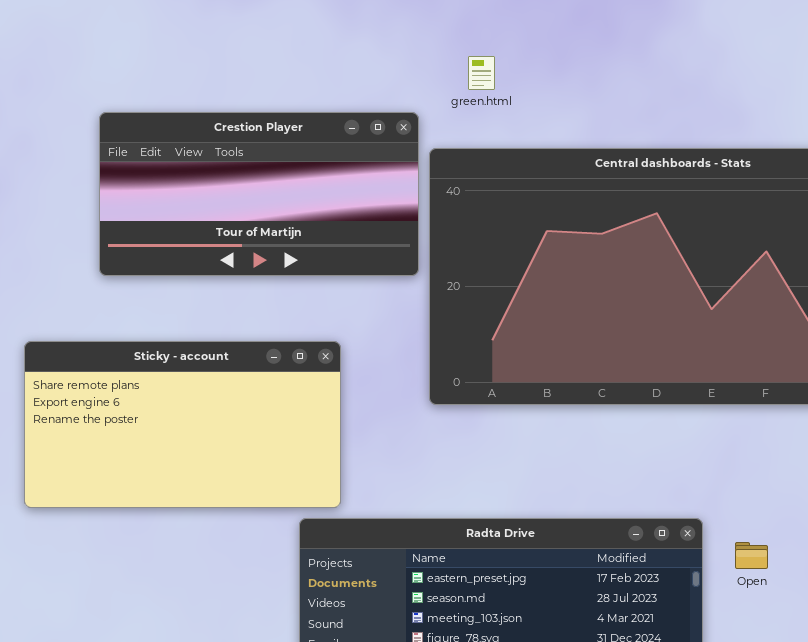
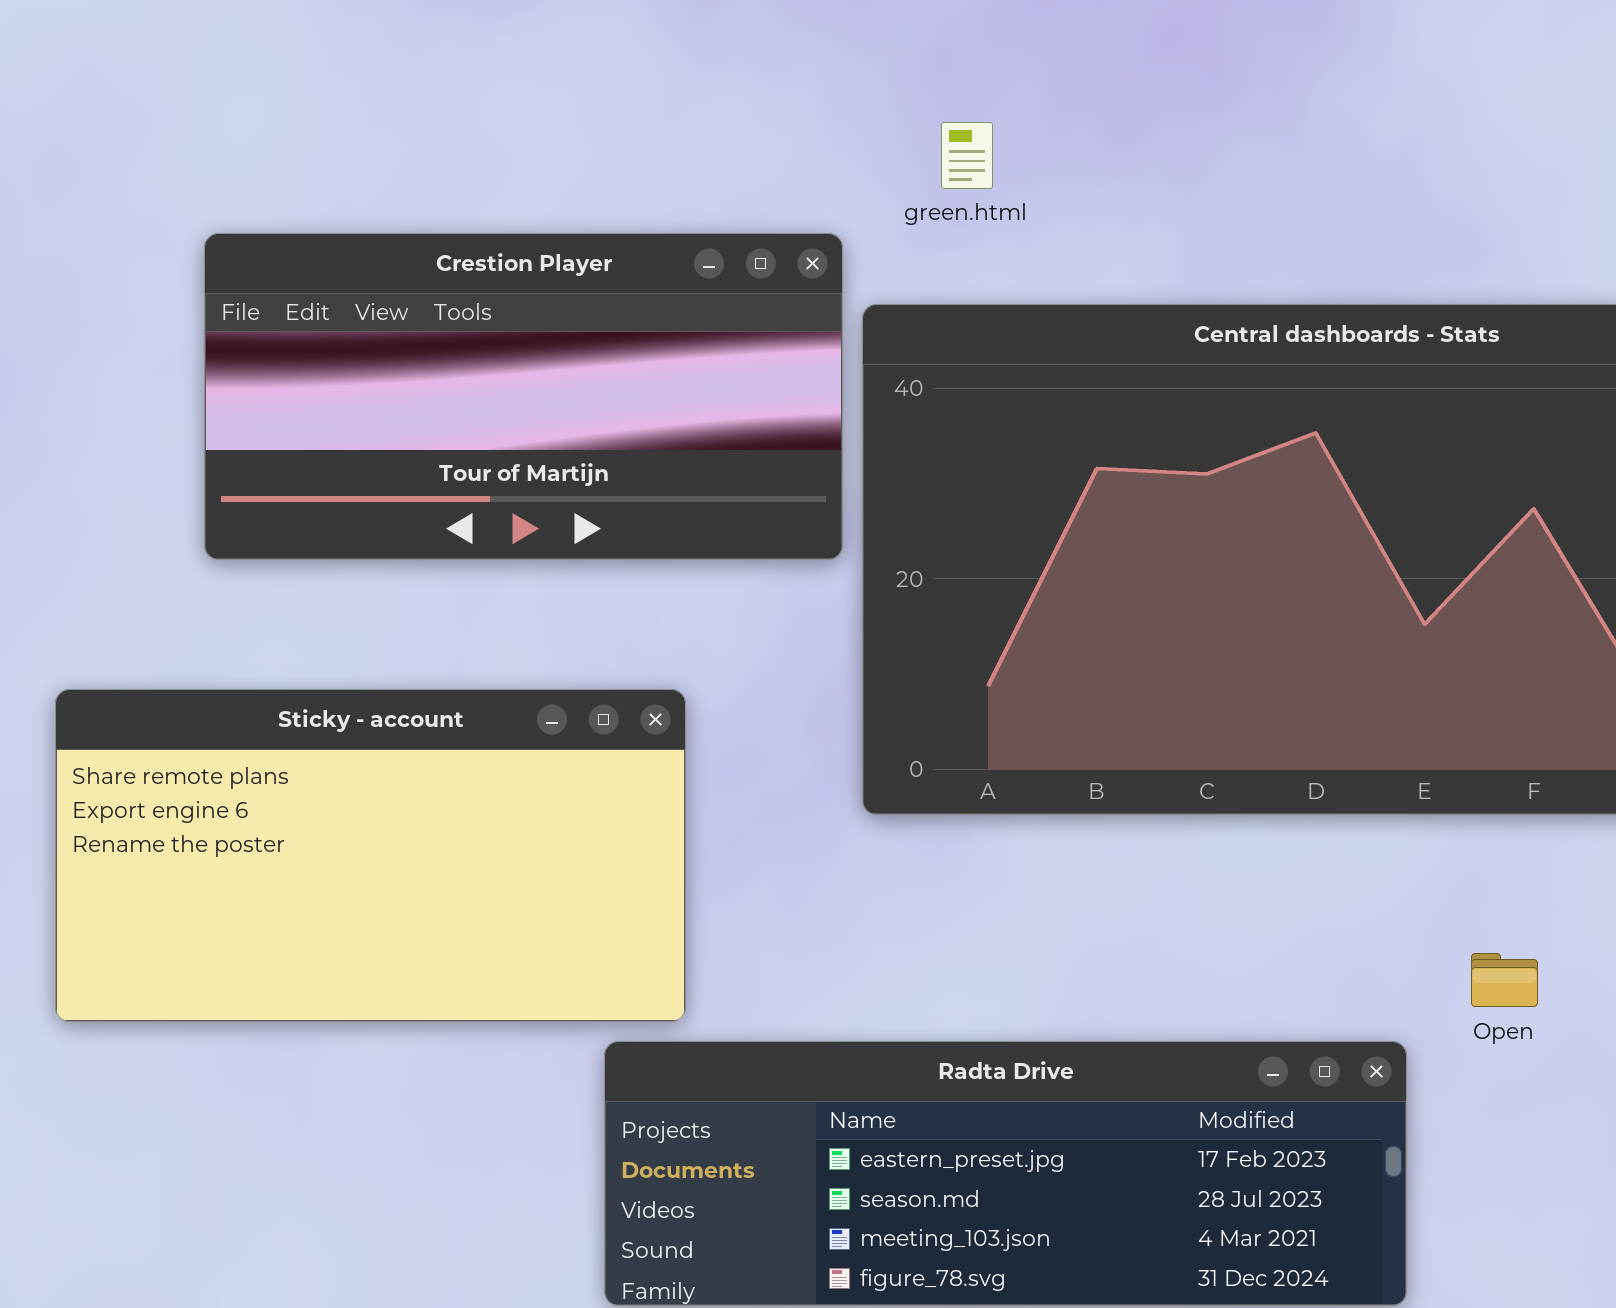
Open: [735,542,768,569] -> [1471,953,1538,1007], moved

